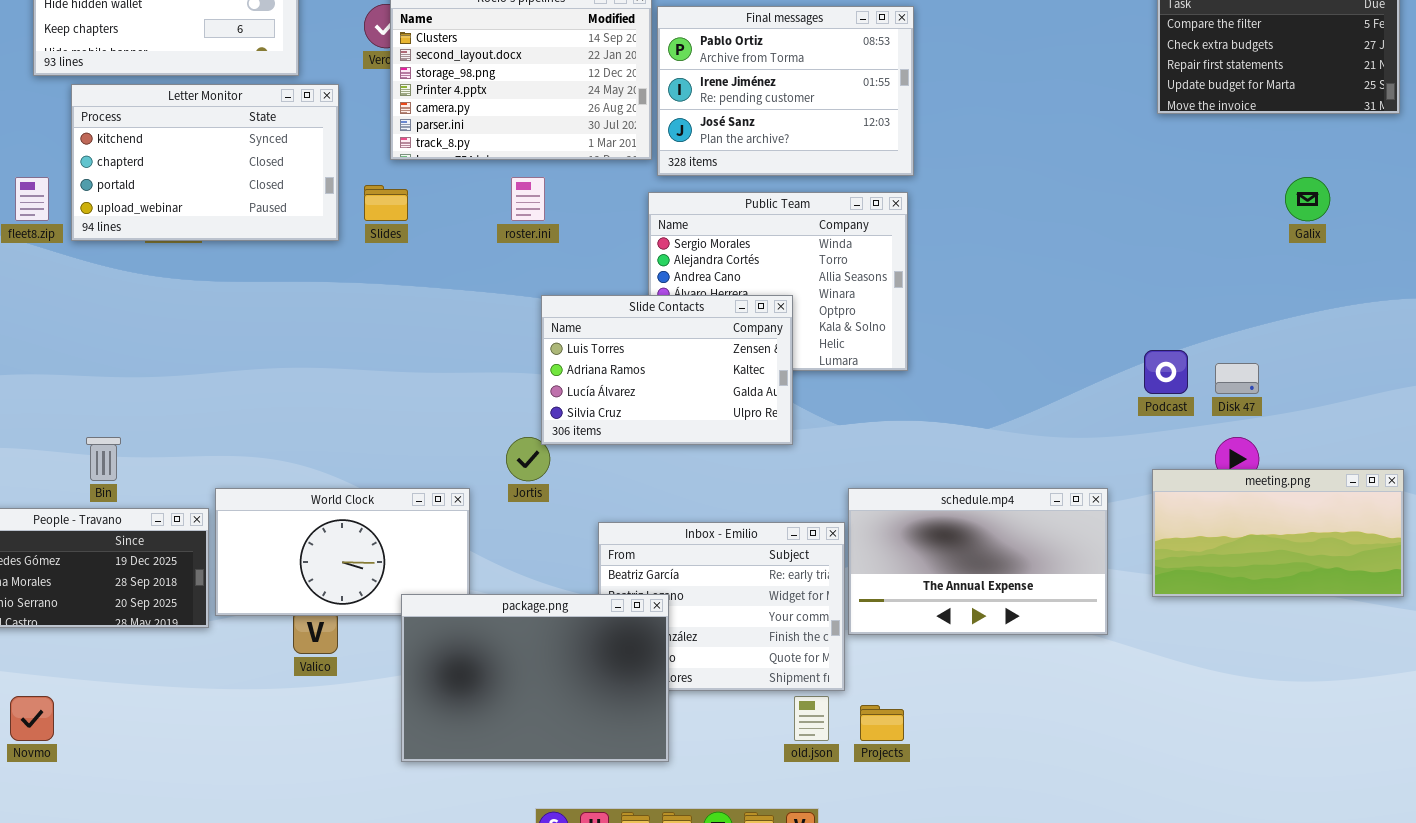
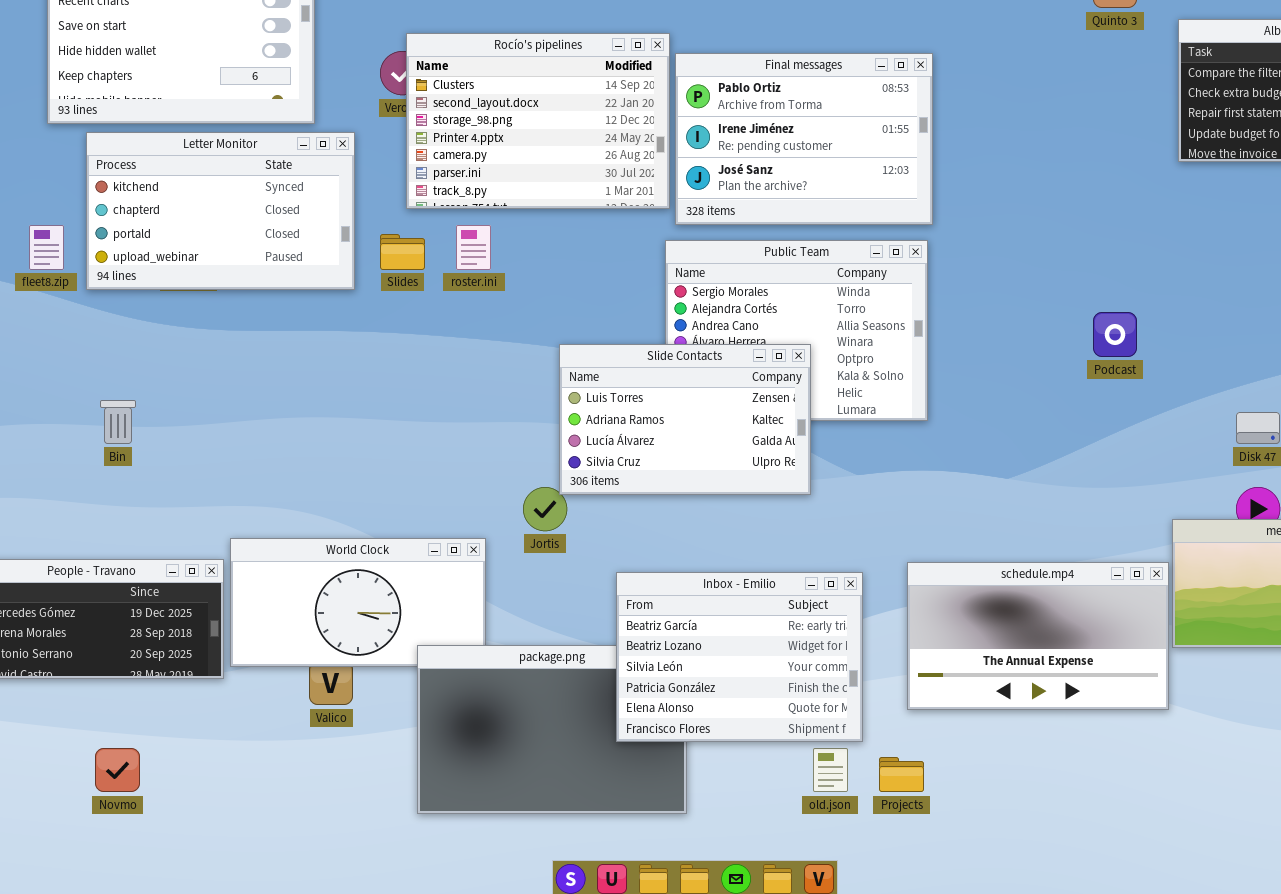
roster.ini: [511,177,545,221] -> [456,225,491,270], moved
Podcast: [1144,350,1188,394] -> [1093,312,1137,357], moved
Bin: [86,437,121,481] -> [100,400,136,444], moved
schedule.mp4: [848,488,1108,635] -> [907,562,1169,710], moved
Inbox - Emilio: [598,522,845,691] -> [616,572,863,742], raised
Novmo: [10,696,54,741] -> [95,748,140,792], moved

